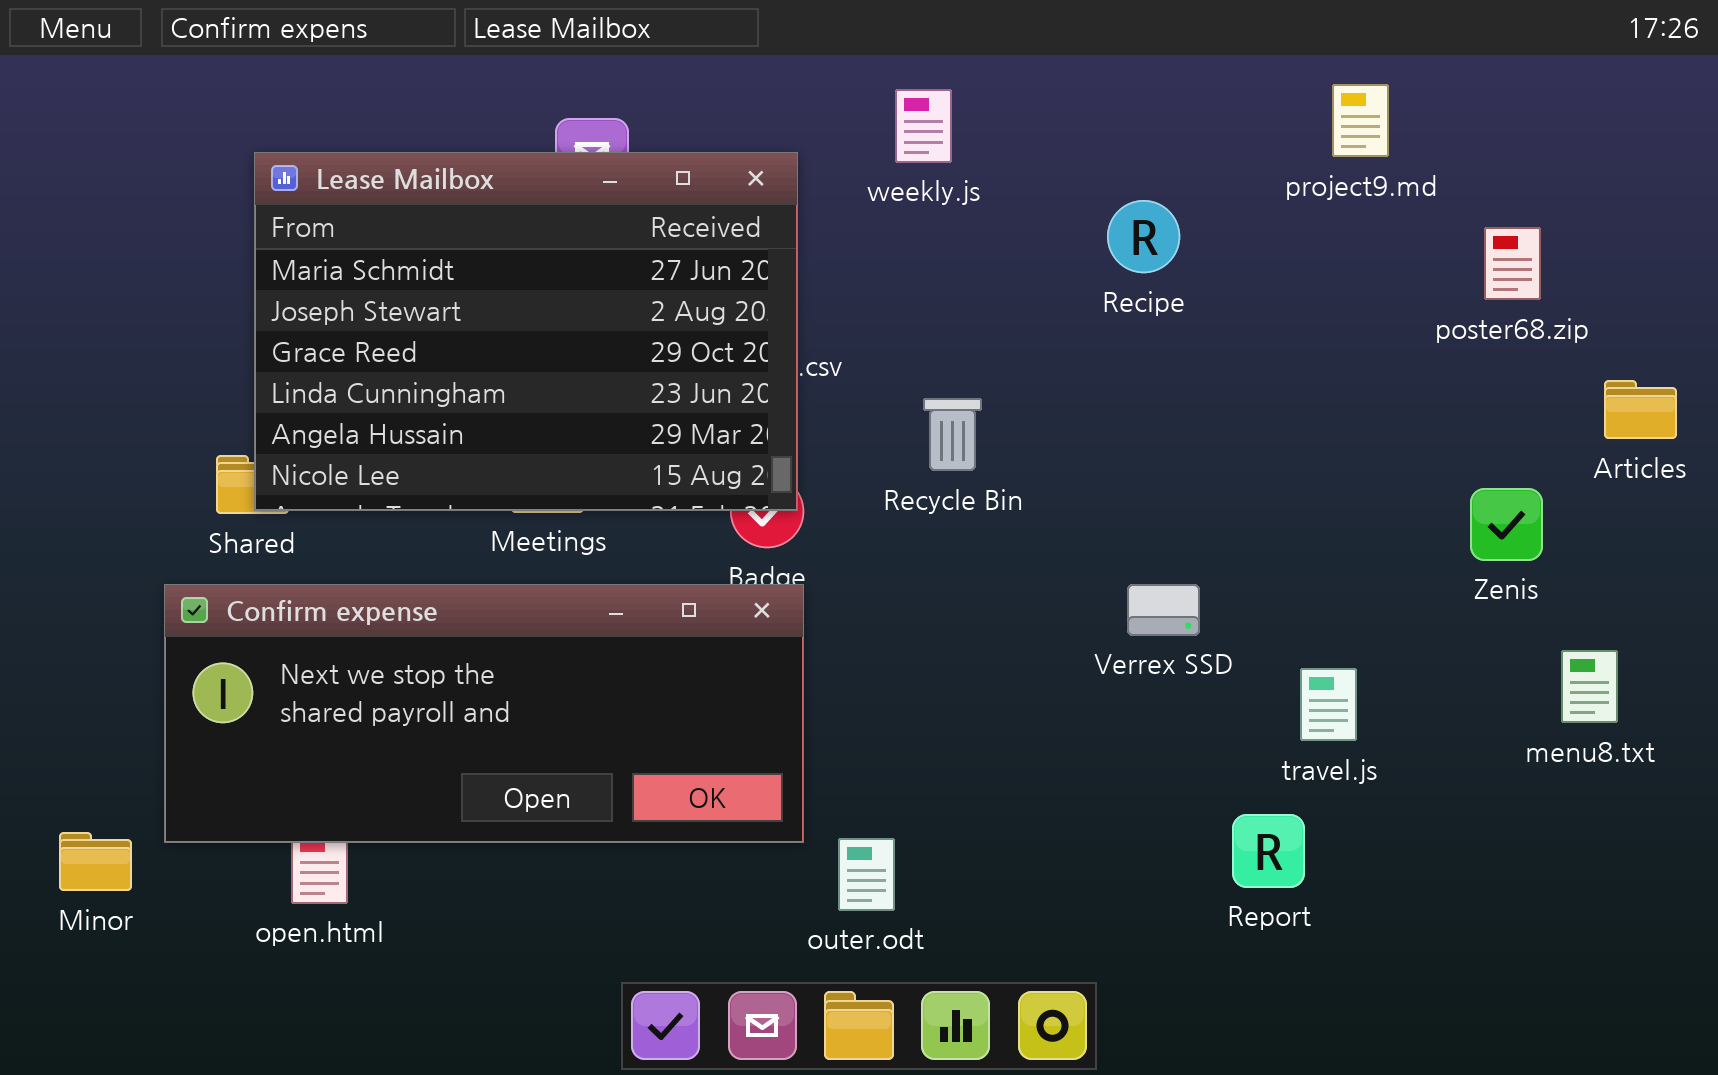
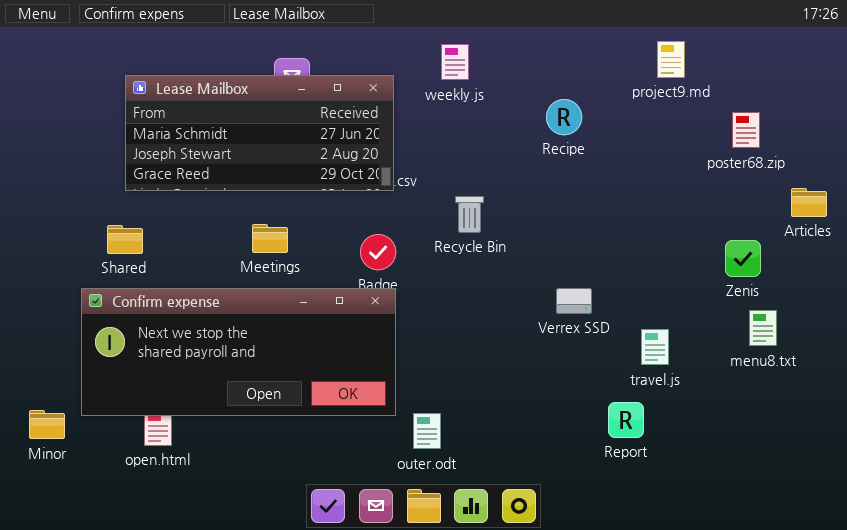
Lease Mailbox: [254,152,798,511] -> [125,75,394,191], resized
menu8.txt: [1561,650,1618,723] -> [749,310,777,346], moved

